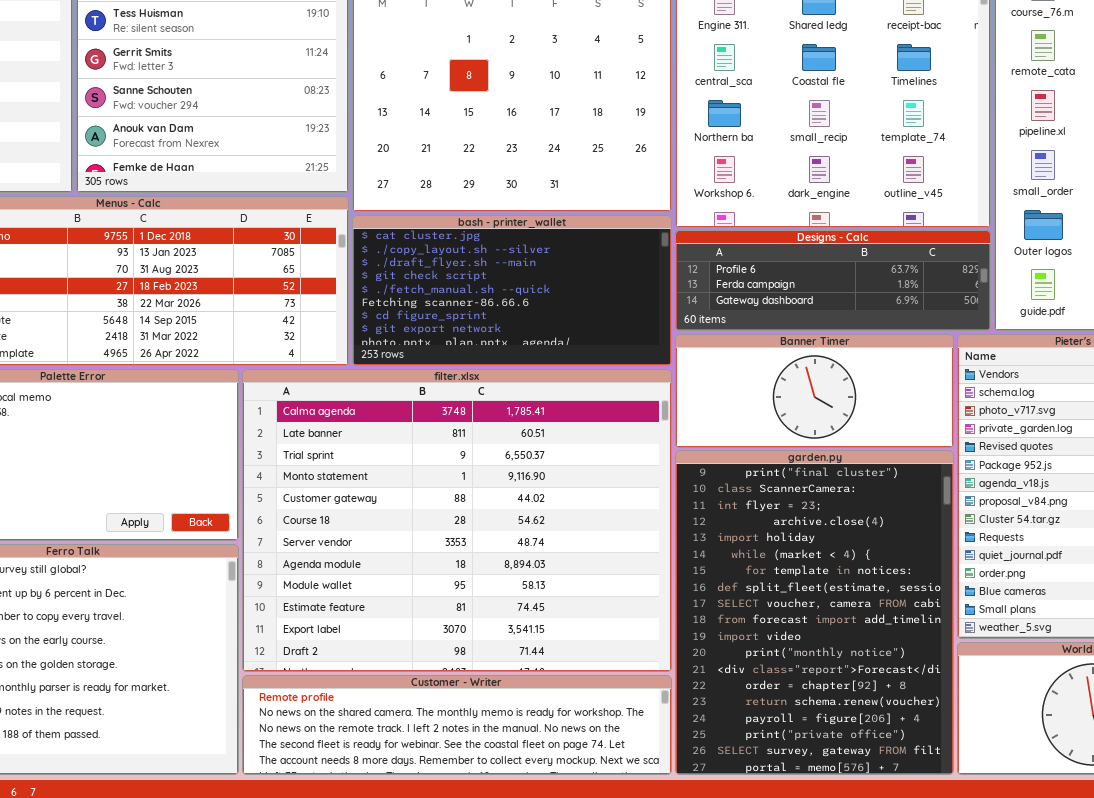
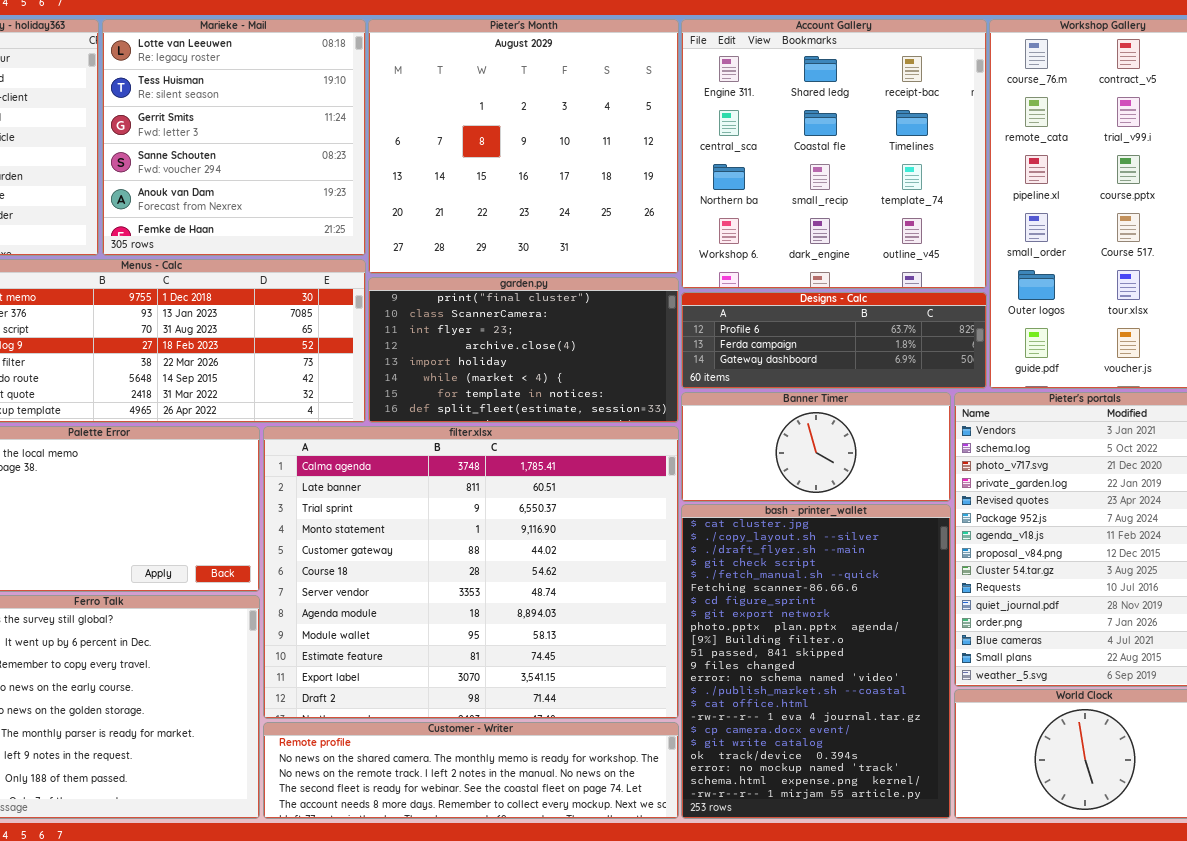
bash - printer_wallet: [352,215,672,366] -> [681,504,951,819], moved, resized
garden.py: [675,450,954,775] -> [368,277,679,423], moved, resized

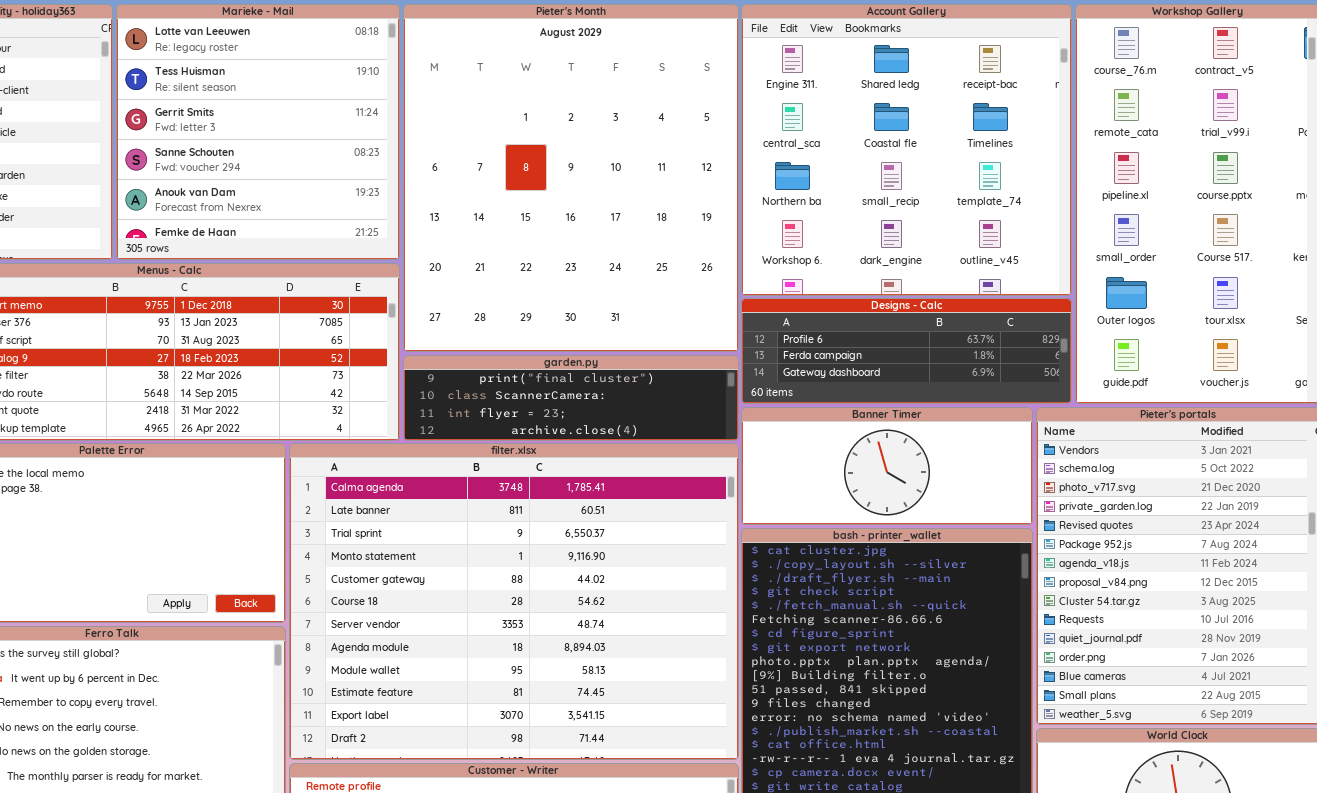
Pieter's Month: [368,19,679,274] -> [403,4,739,352], resized
garden.py: [368,277,679,423] -> [403,355,739,441], resized

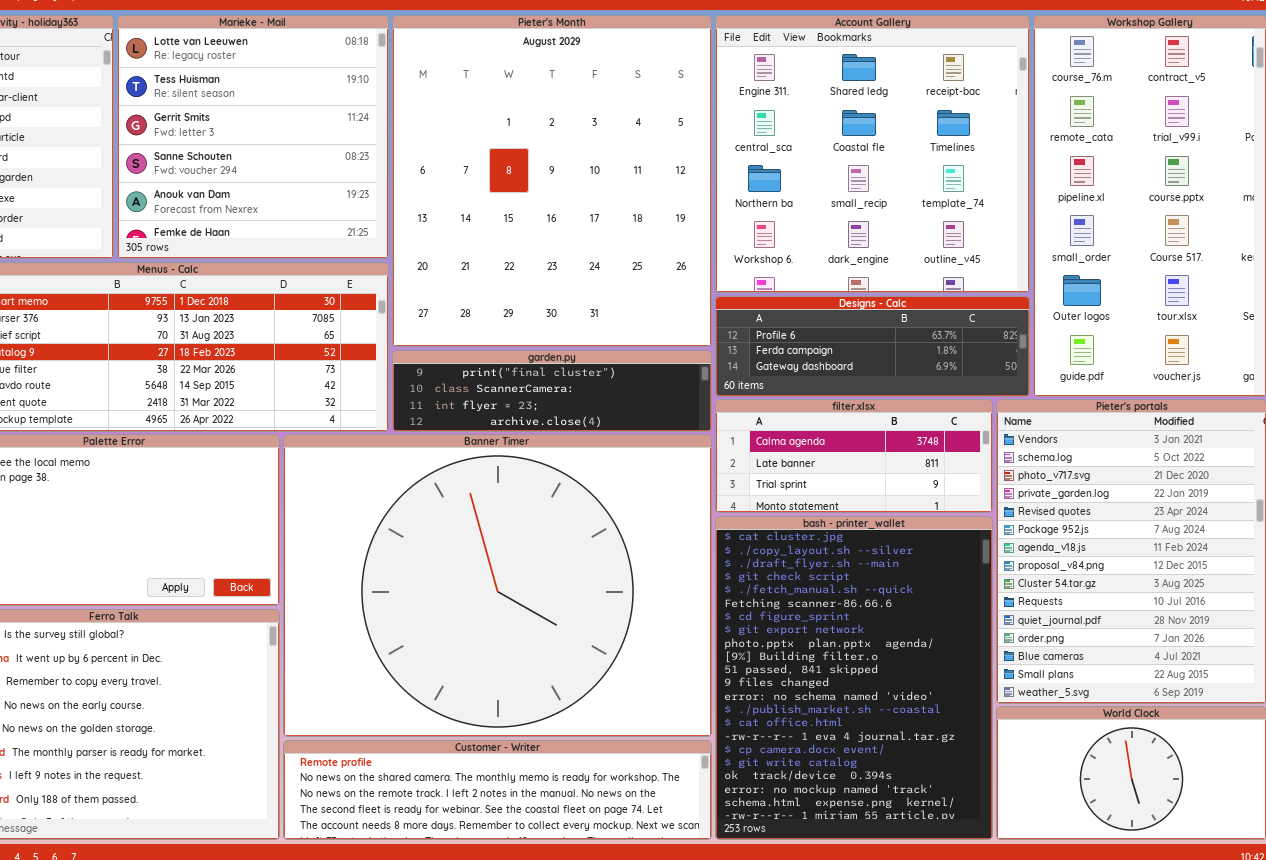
Banner Timer: [741,407,1033,525] -> [283,434,712,737], moved, resized
filter.xlsx: [289,443,739,760] -> [715,399,993,513], moved, resized

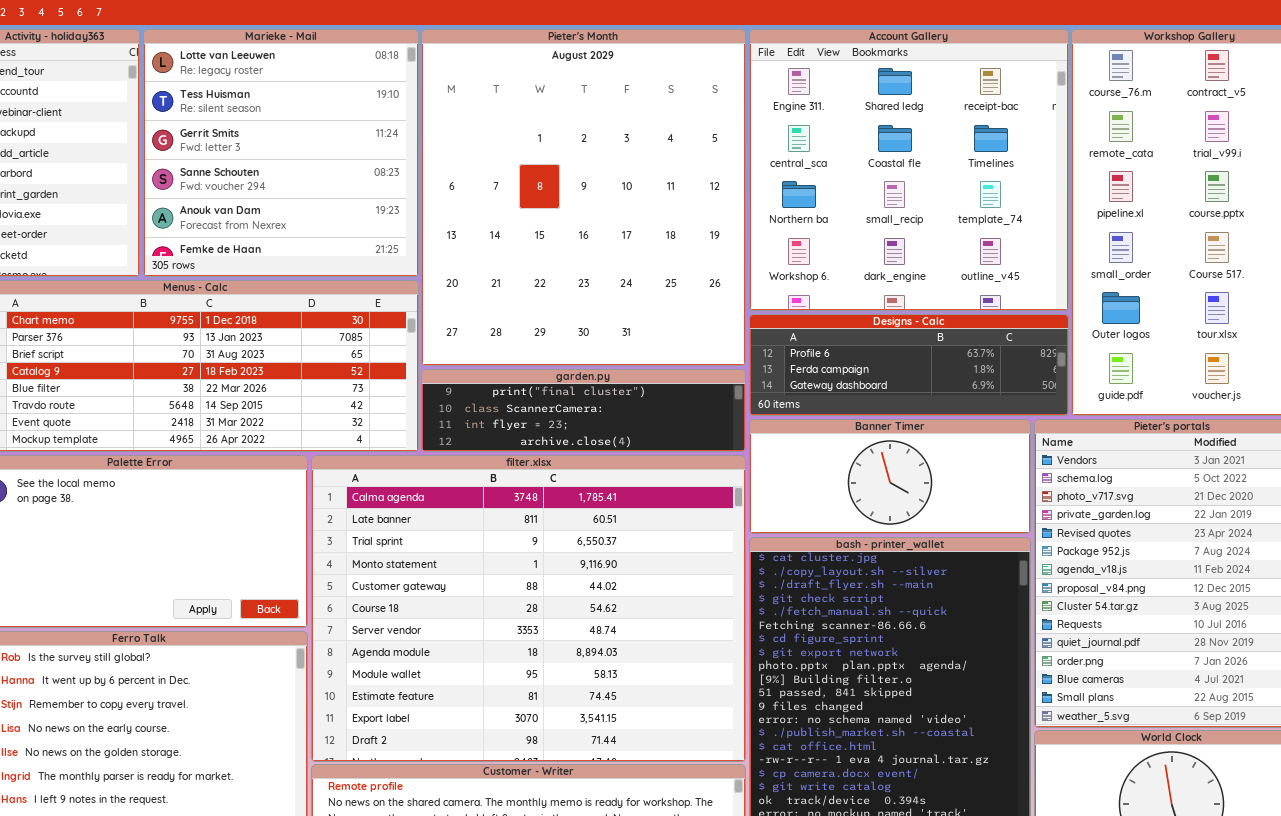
filter.xlsx: [715,399,993,513] -> [311,455,746,762], moved, resized
Banner Timer: [283,434,712,737] -> [749,419,1031,534], moved, resized

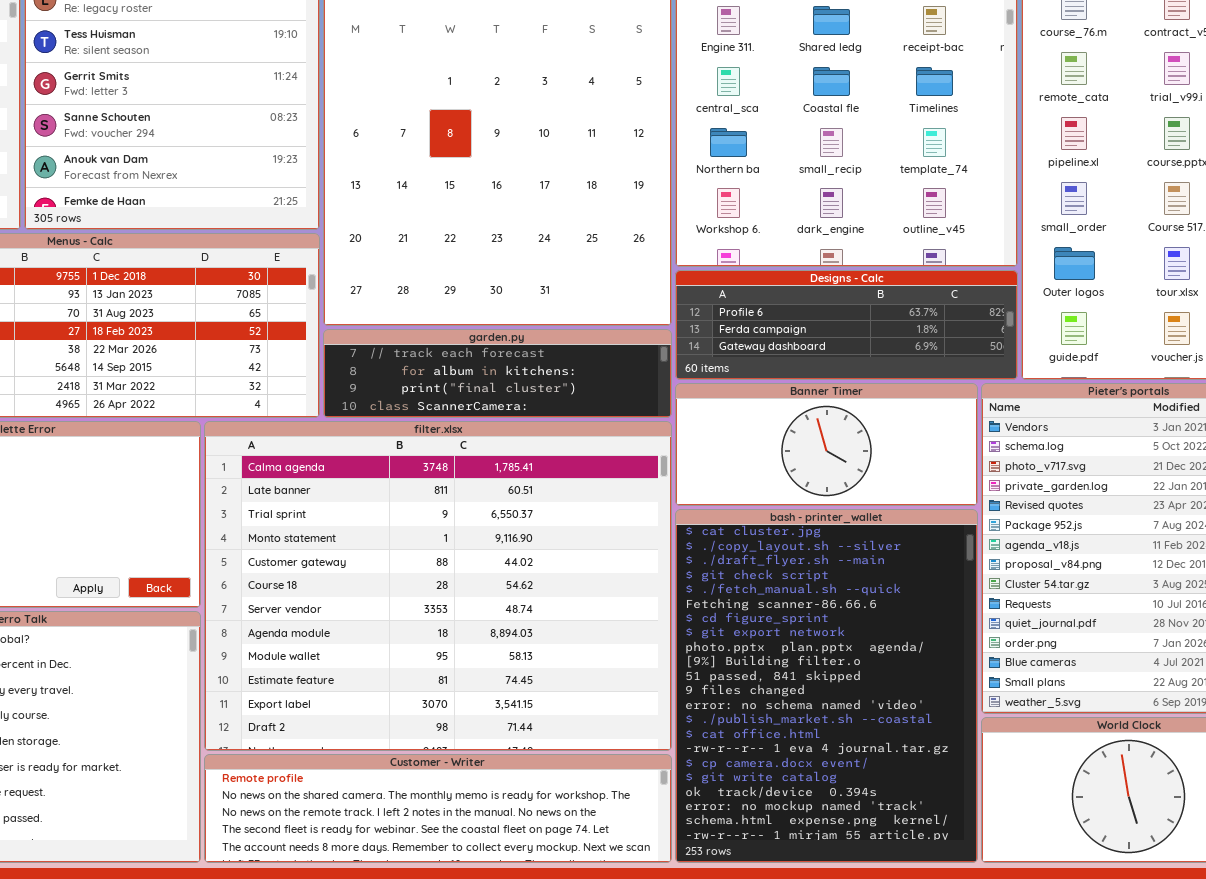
garden.py: [421,369,746,452] -> [323,329,672,418], scrolled up 2 rows

